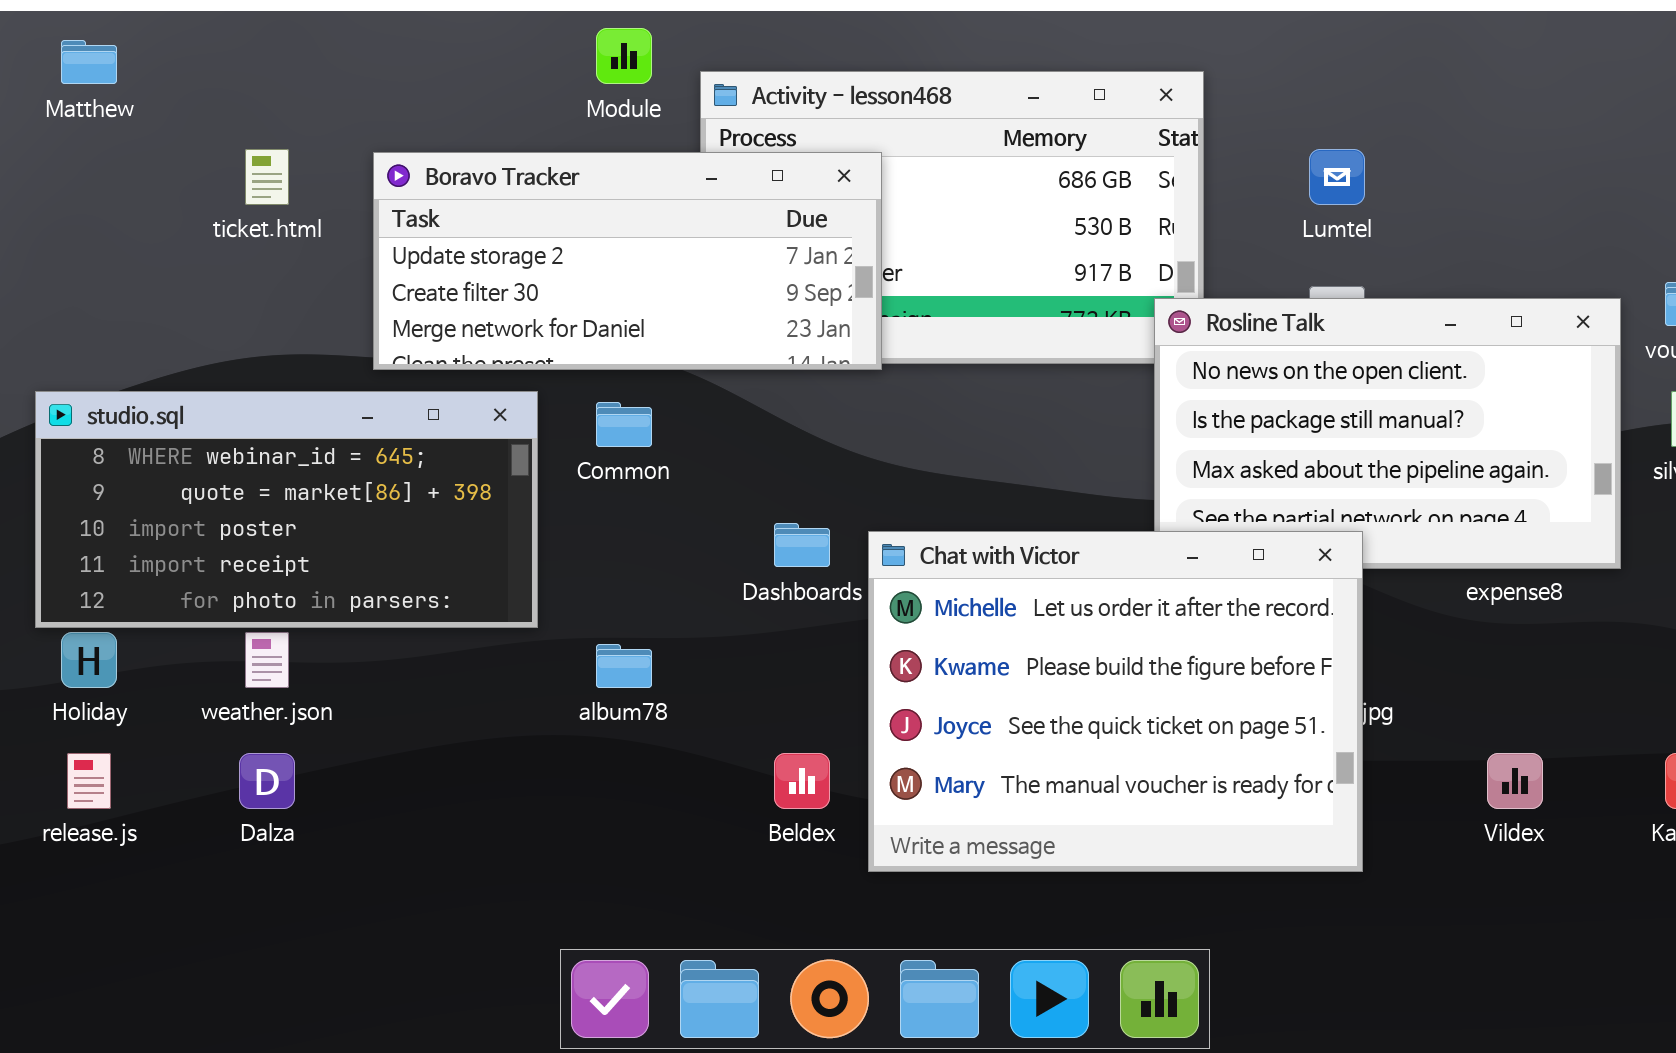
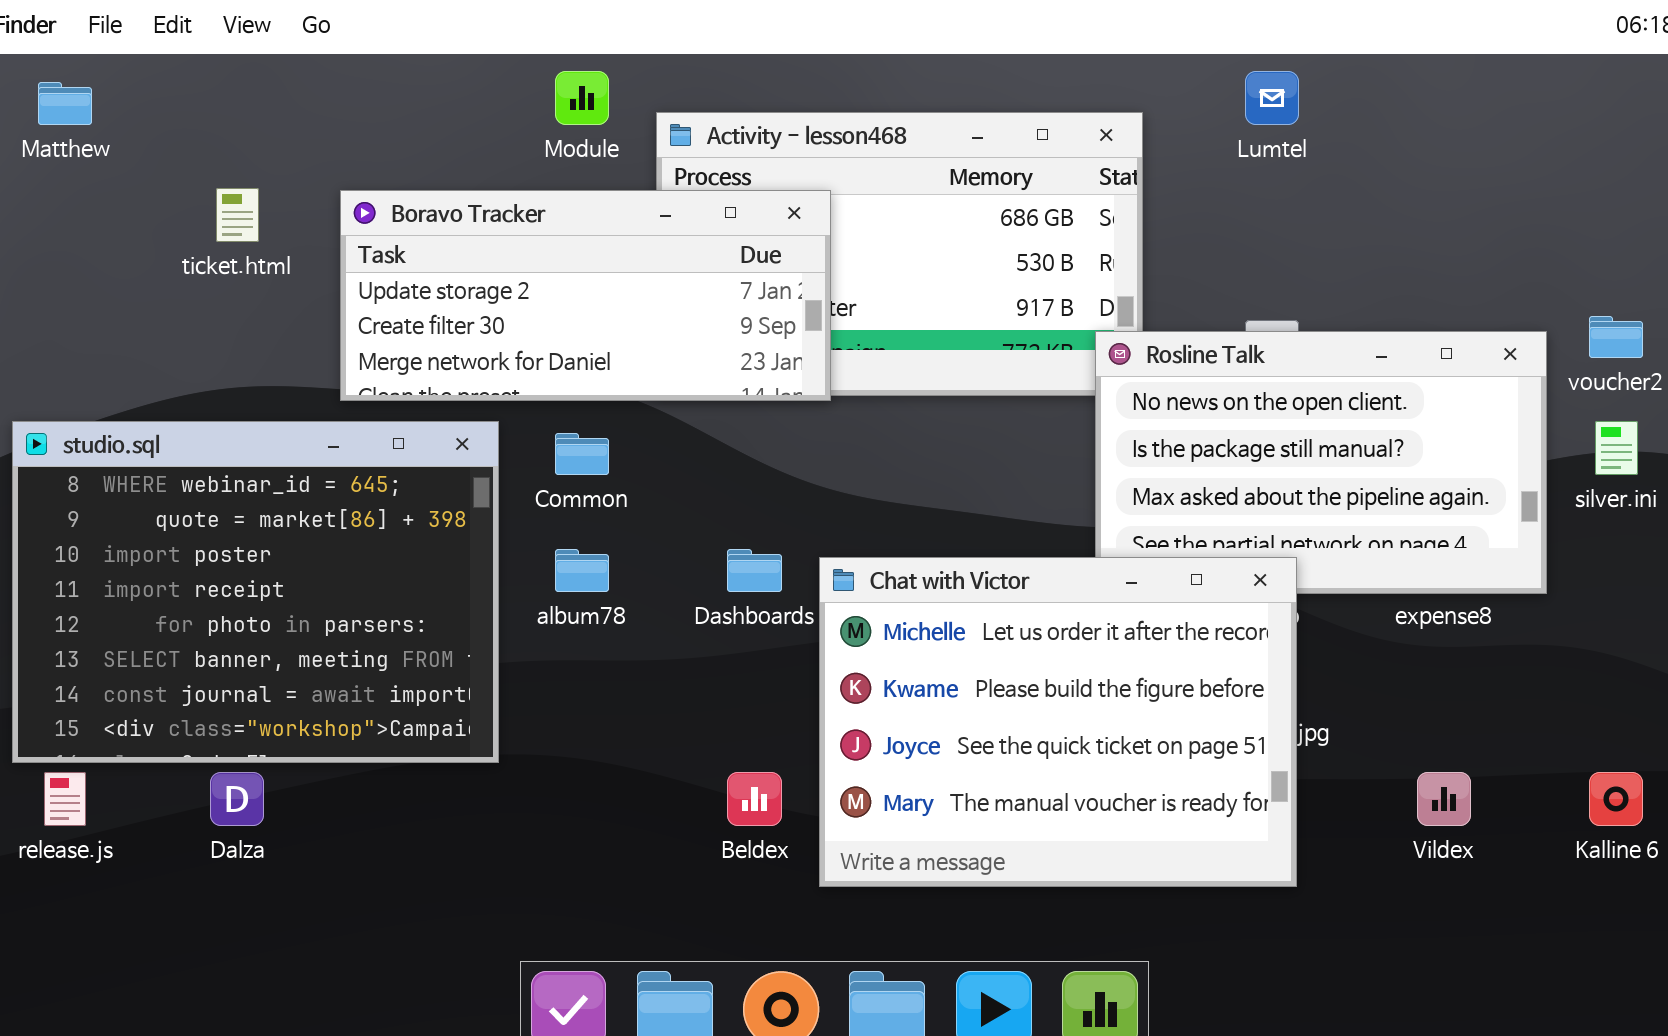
Lumtel: [1309,149,1365,205] -> [1245,71,1299,125], moved
studio.sql: [35,391,538,628] -> [12,421,499,763], resized
album78: [596,644,652,688] -> [555,549,609,592], moved

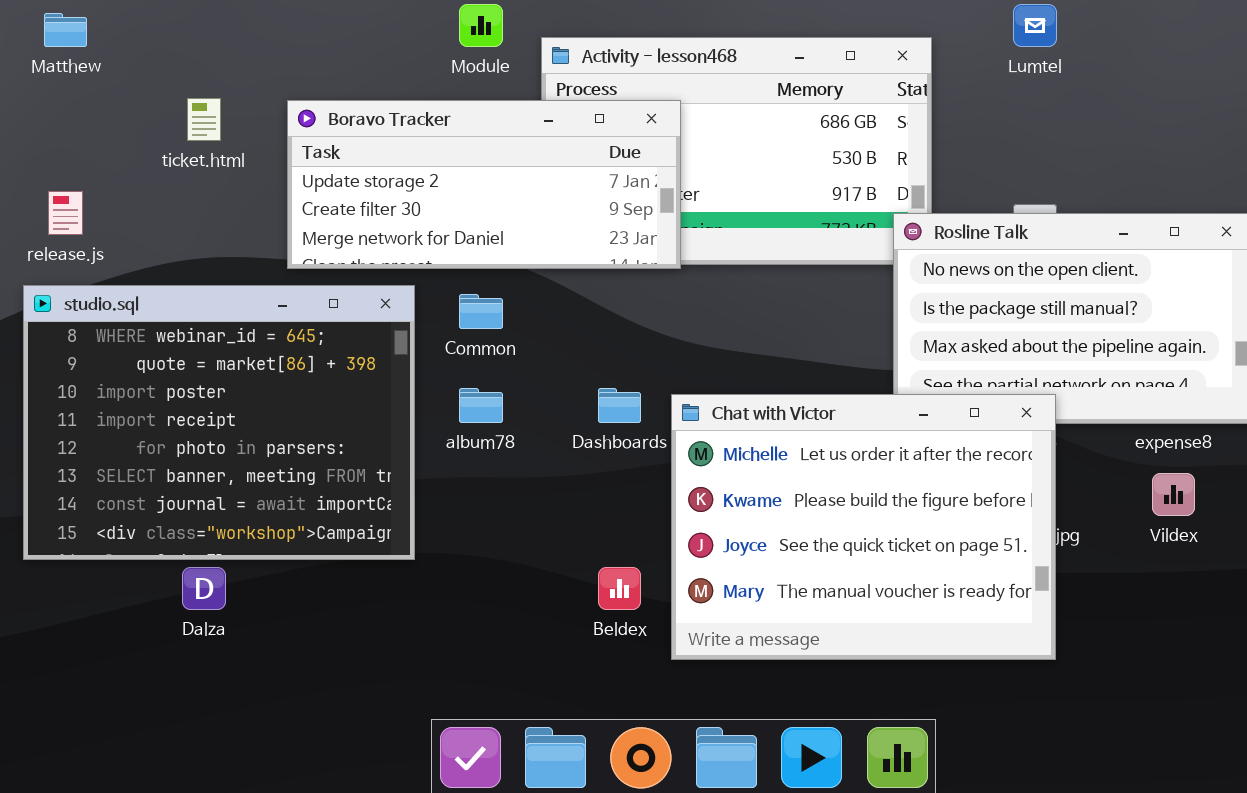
release.js: [44,772,86,826] -> [48,191,83,235], moved
Vildex: [1417,772,1471,826] -> [1152,473,1195,516], moved

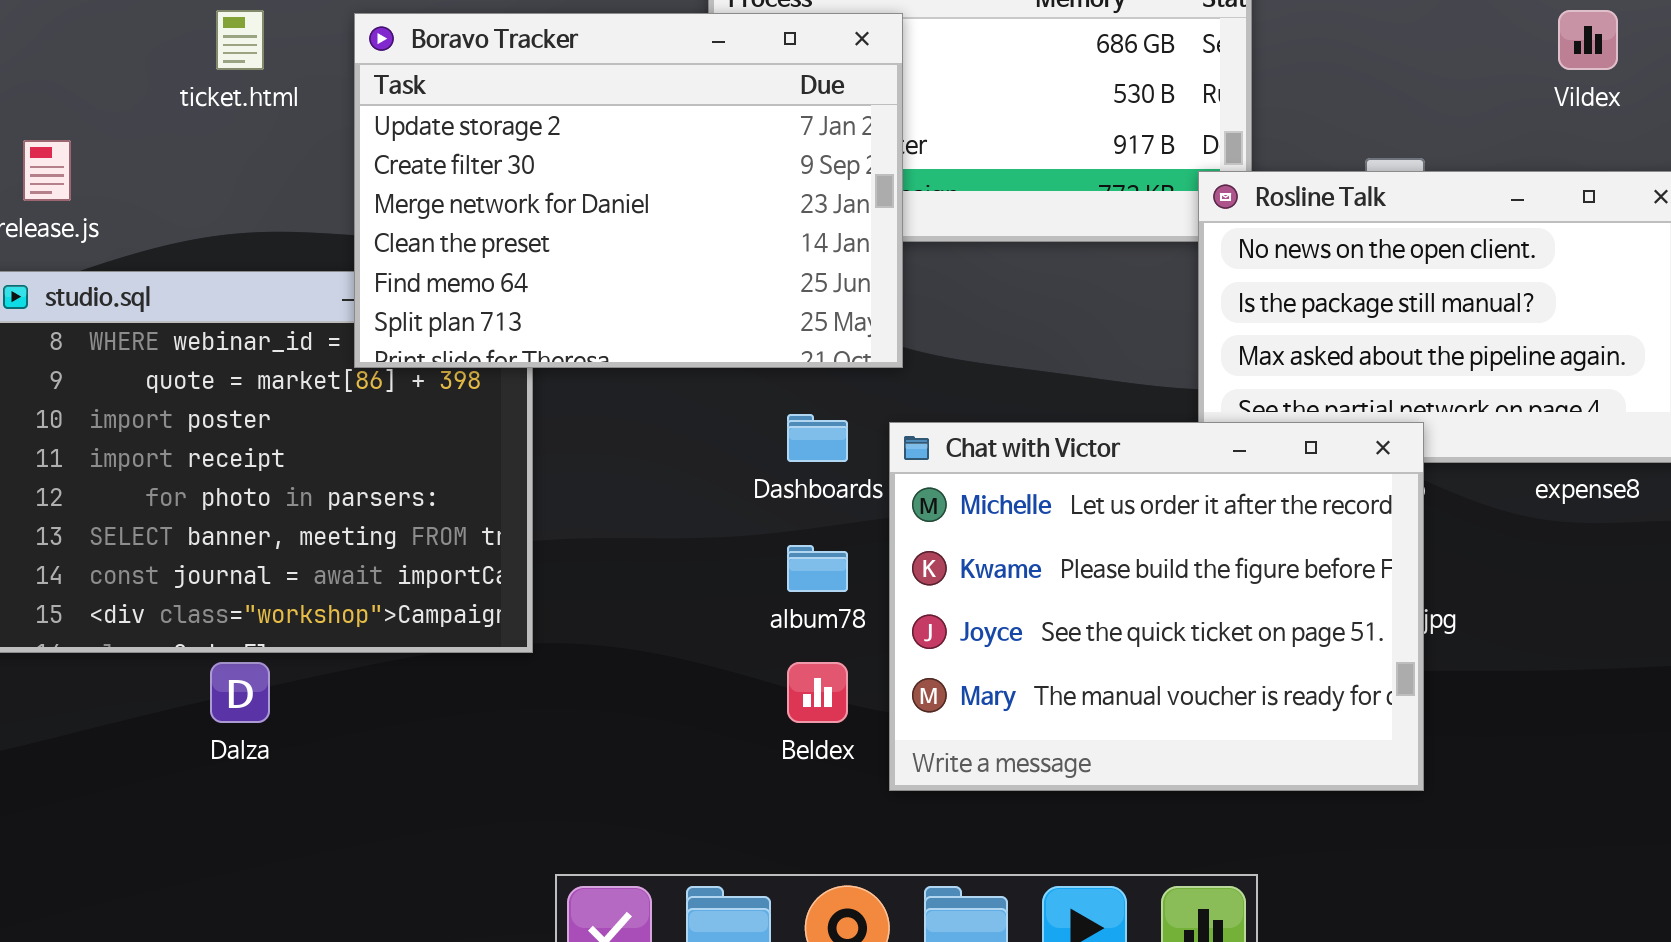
Boravo Tracker: [287,100,681,269] -> [354,13,903,368], resized
album78: [459,388,503,423] -> [787,545,848,592], moved
Vildex: [1152,473,1195,516] -> [1558,10,1618,70], moved

